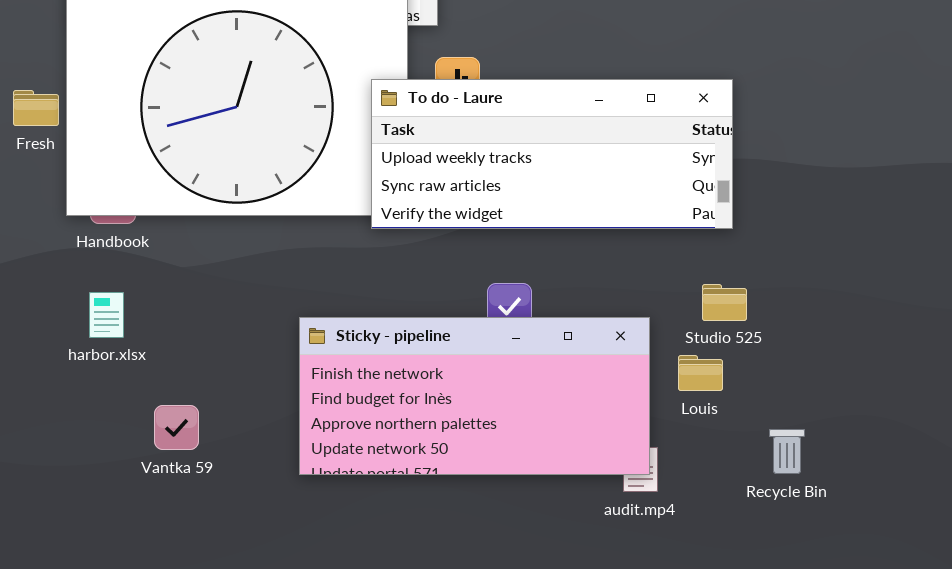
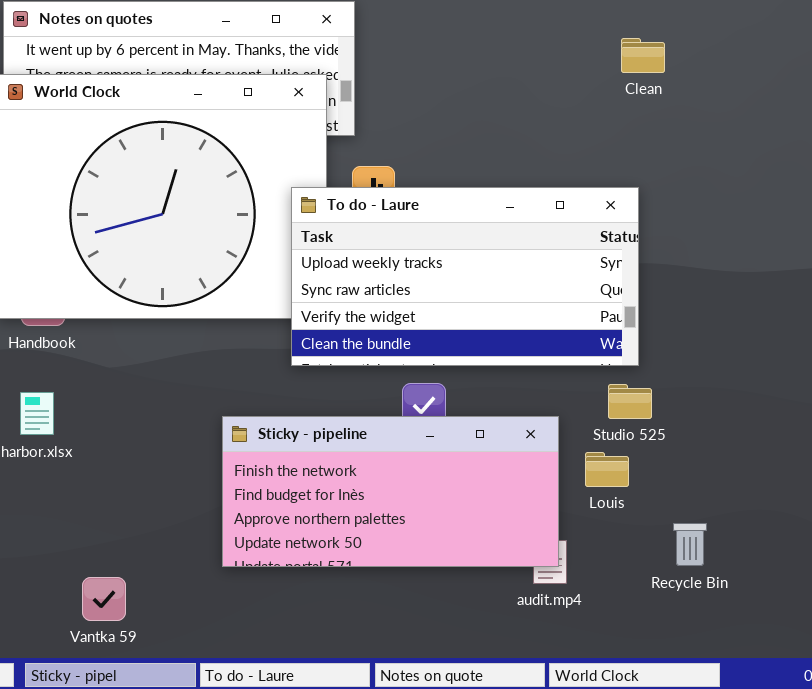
To do - Laure: [371,79,733,229] -> [291,187,639,366], resized
Vantka 59: [154,405,199,450] -> [82,577,126,621], moved

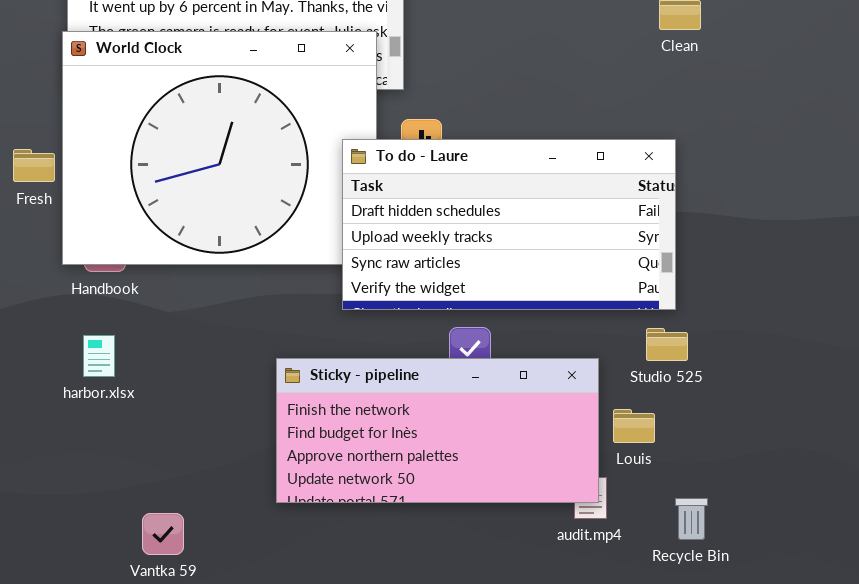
To do - Laure: [291,187,639,366] -> [342,139,676,310], scrolled up 1 row
Louis: [585,452,629,487] -> [613,409,655,443], moved
Recycle Bin: [673,523,707,566] -> [675,498,708,540], moved

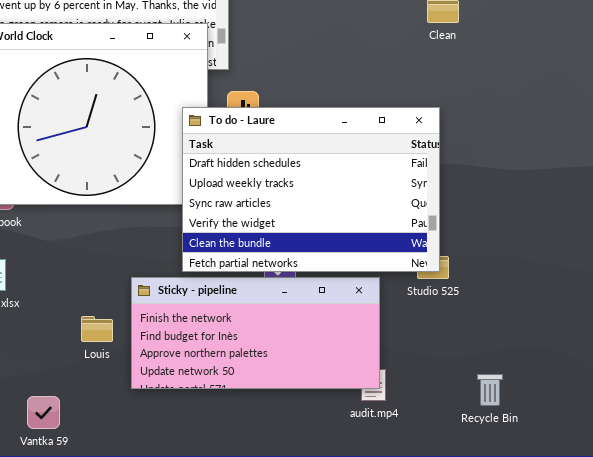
To do - Laure: [342,139,676,310] -> [182,107,440,272], resized
Louis: [613,409,655,443] -> [81,316,113,342], moved
Recycle Bin: [675,498,708,540] -> [477,374,503,406], moved

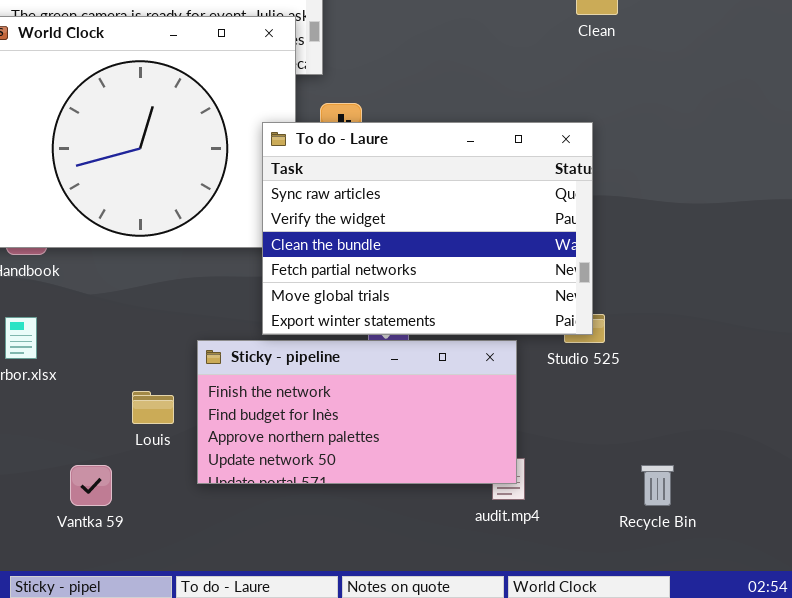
To do - Laure: [182,107,440,272] -> [262,122,593,335], scrolled down 2 rows
Vantka 59: [27,396,60,429] -> [70,465,112,506], moved

